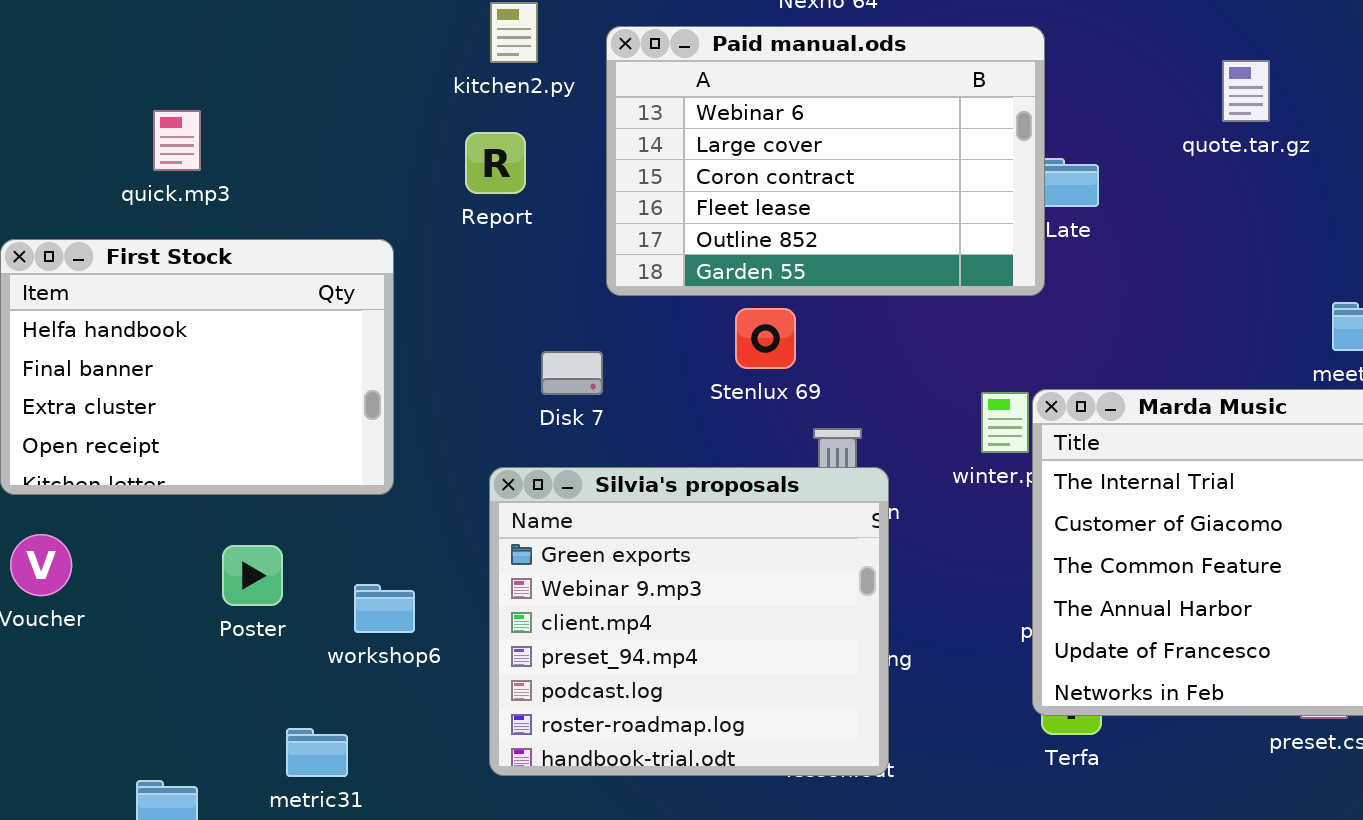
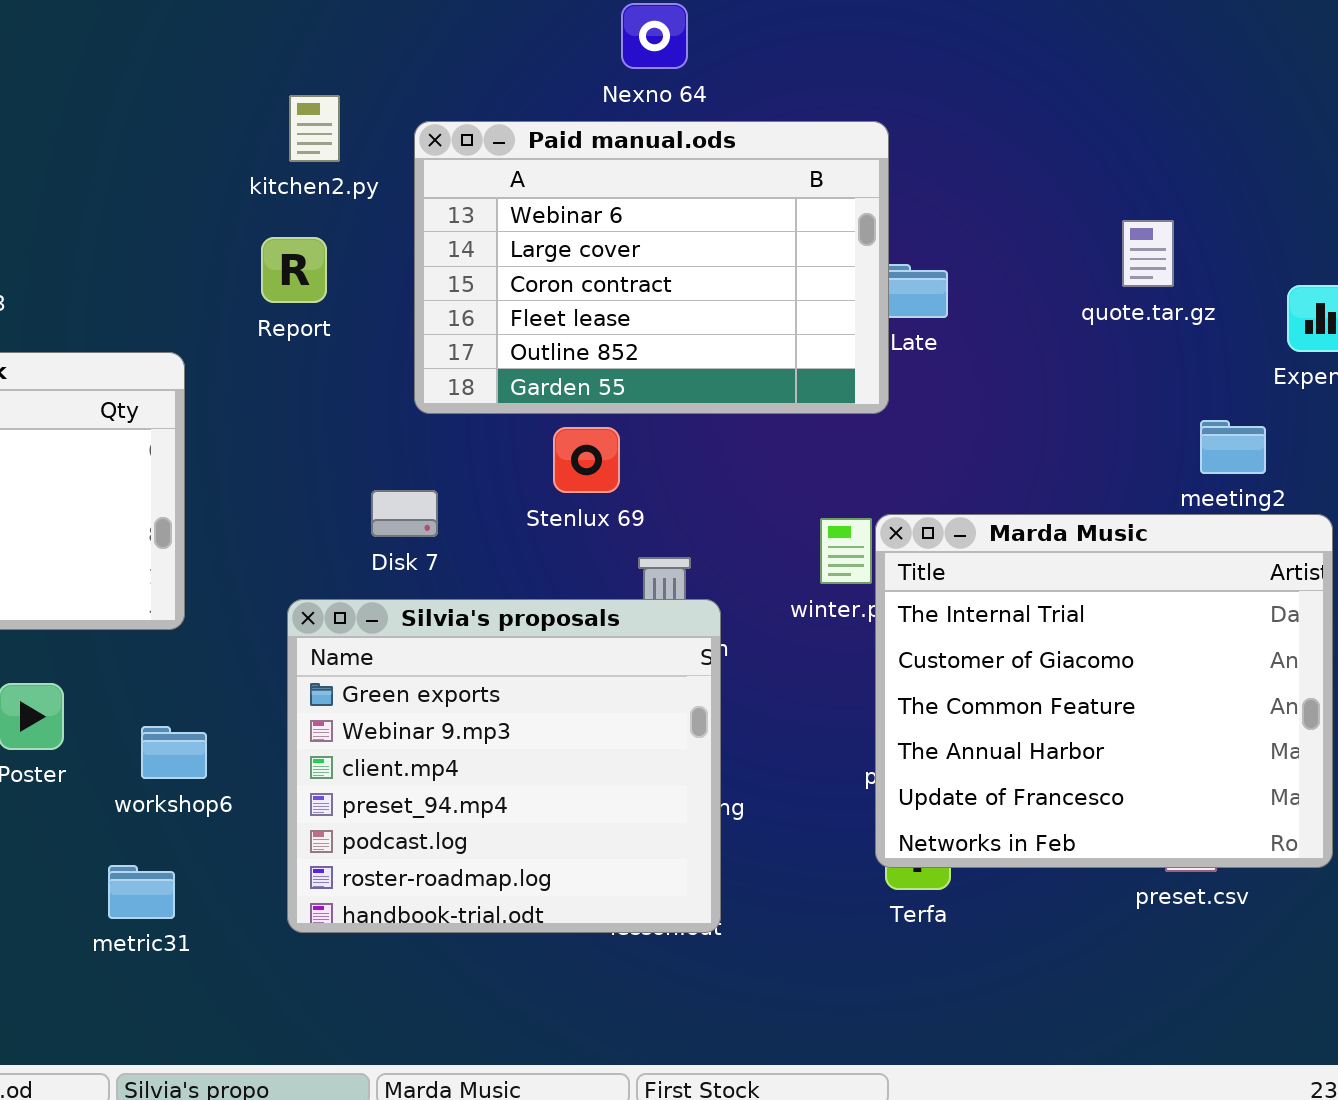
quote.tar.gz: [1222,60,1270,122] -> [1122,220,1174,287], moved
Disk 7: [541,351,603,395] -> [371,490,438,537], moved
metric31: [286,728,348,777] -> [108,865,175,919], moved

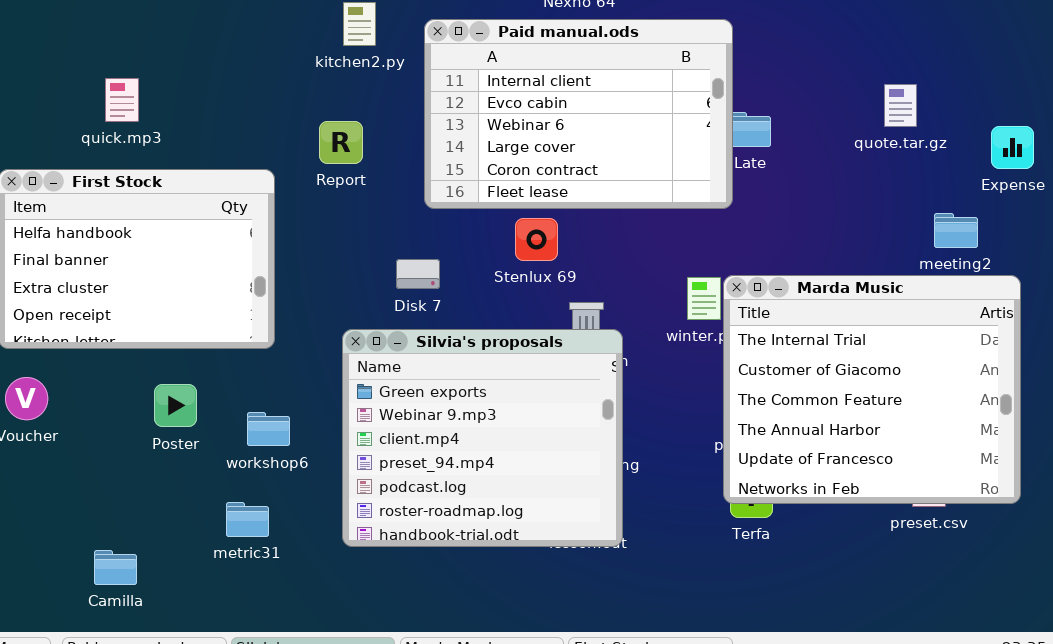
Paid manual.ods: [414,121,889,414] -> [424,19,733,209], scrolled up 2 rows
Report: [261,237,327,303] -> [319,121,363,164], moved

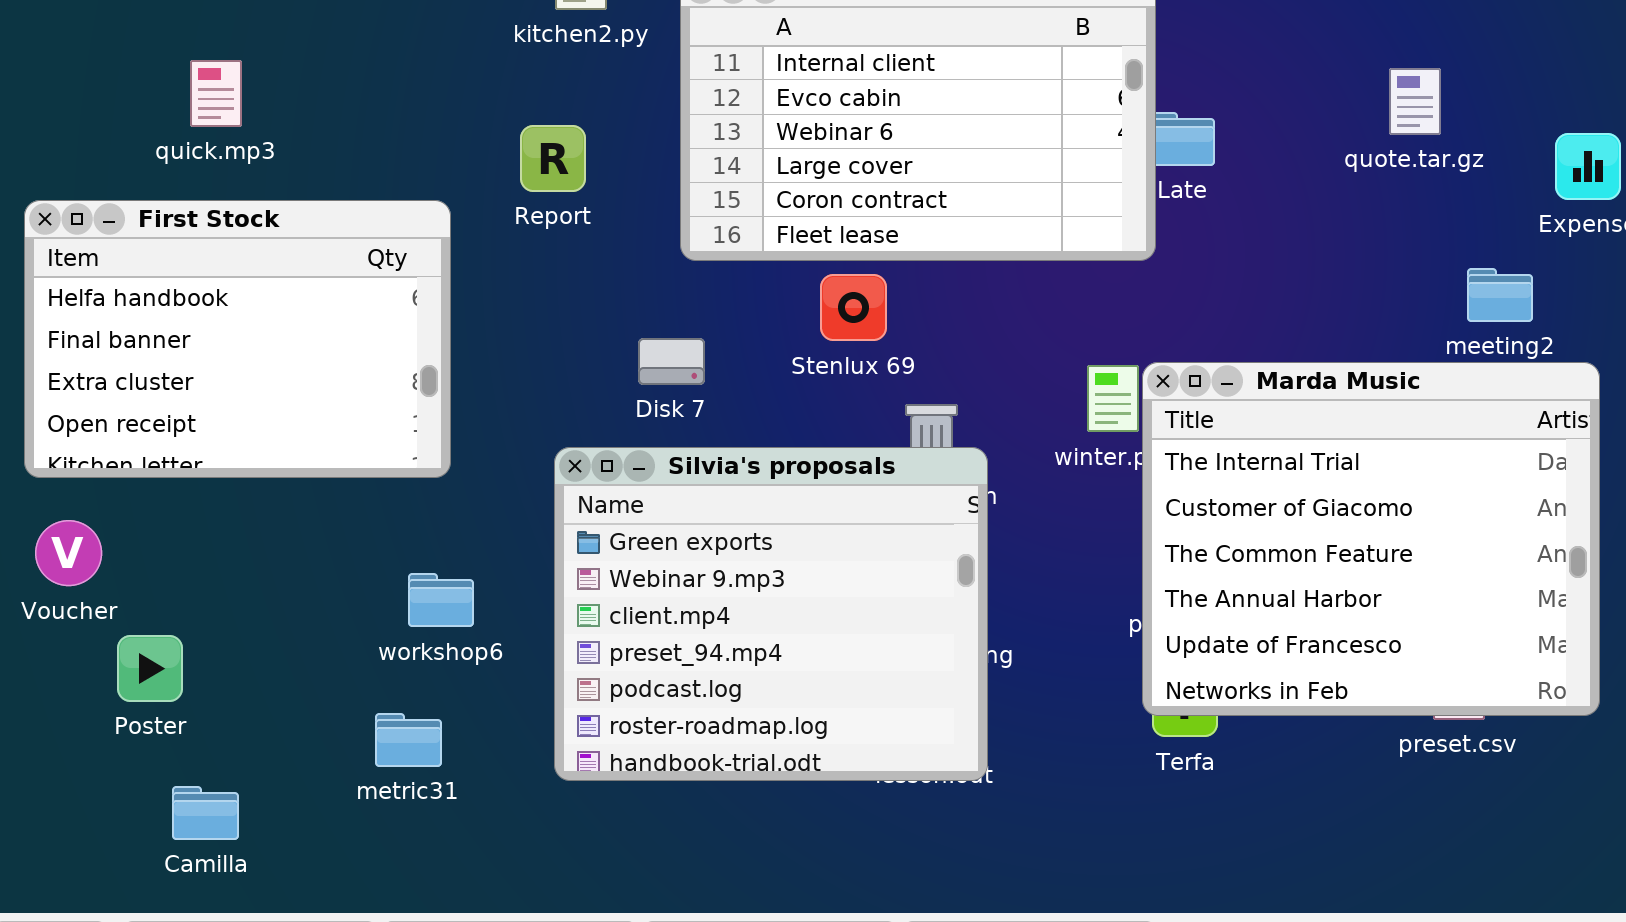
Poster: [154,384,197,427] -> [117,635,183,702], moved

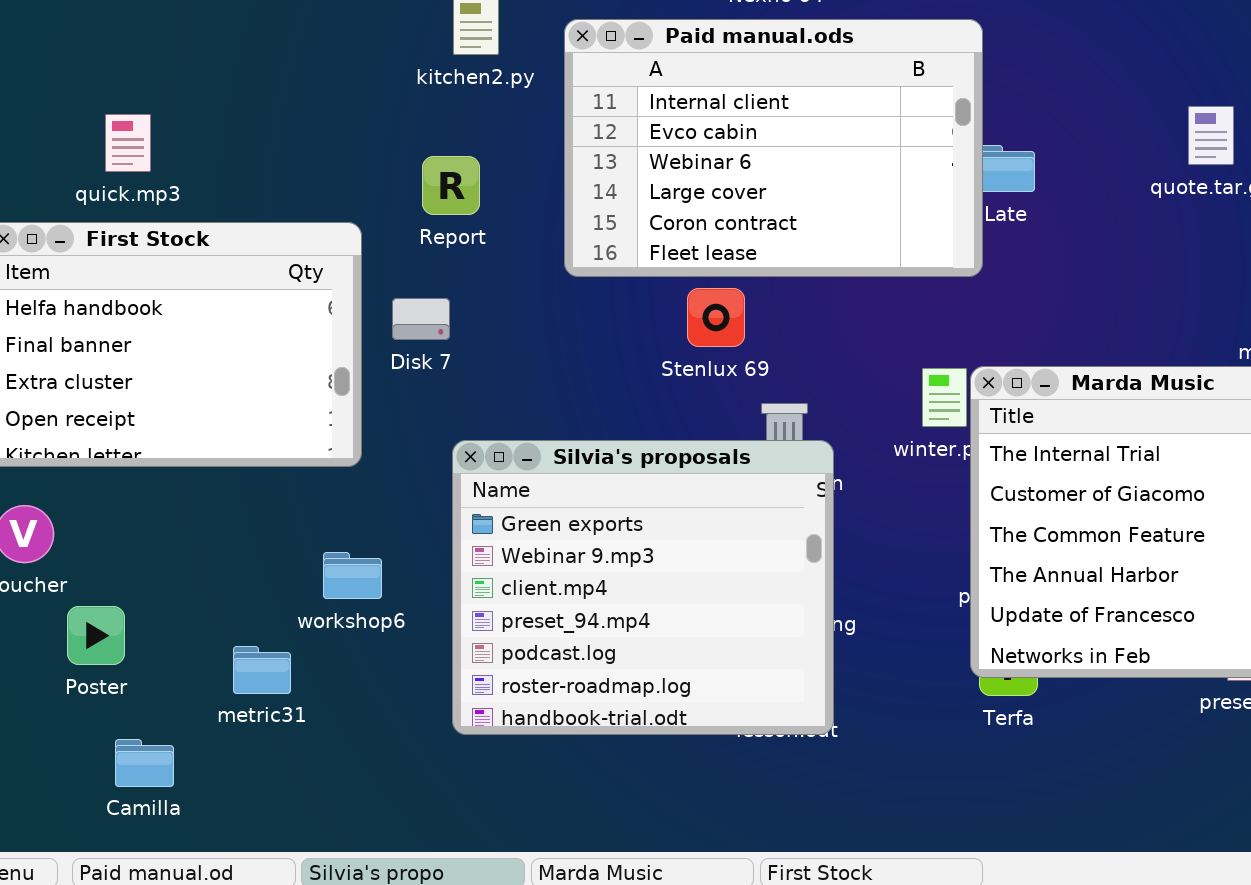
quick.mp3: [190,60,242,127] -> [105,114,151,172], moved
Disk 7: [638,338,705,385] -> [392,298,450,340], moved
metric31: [375,713,442,767] -> [233,646,291,694], moved

